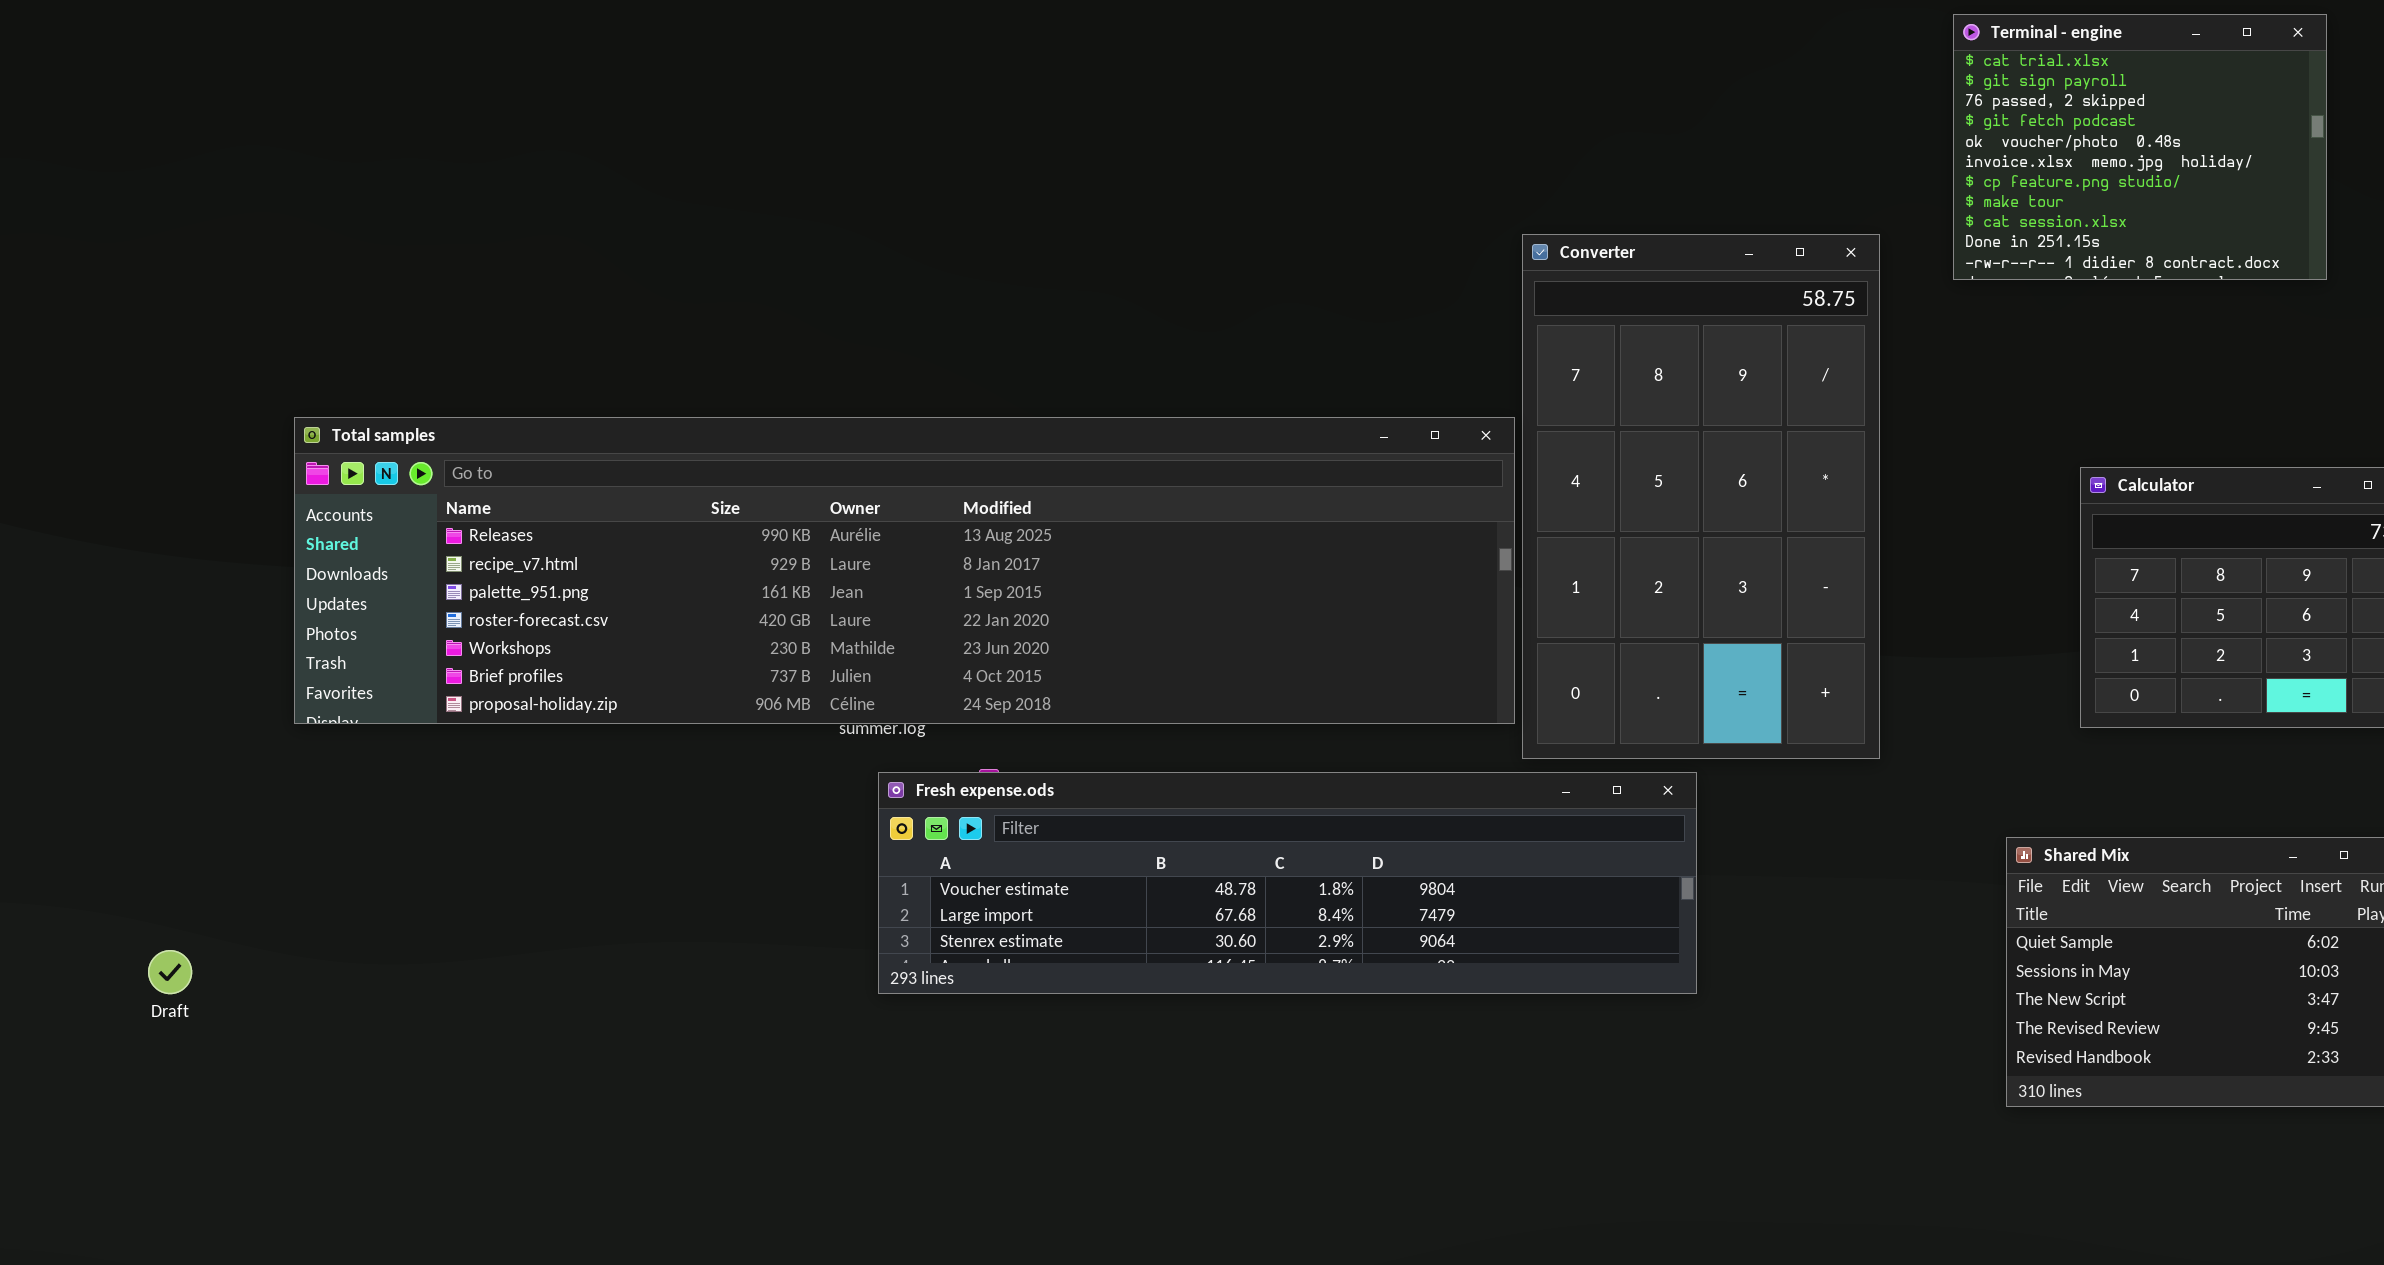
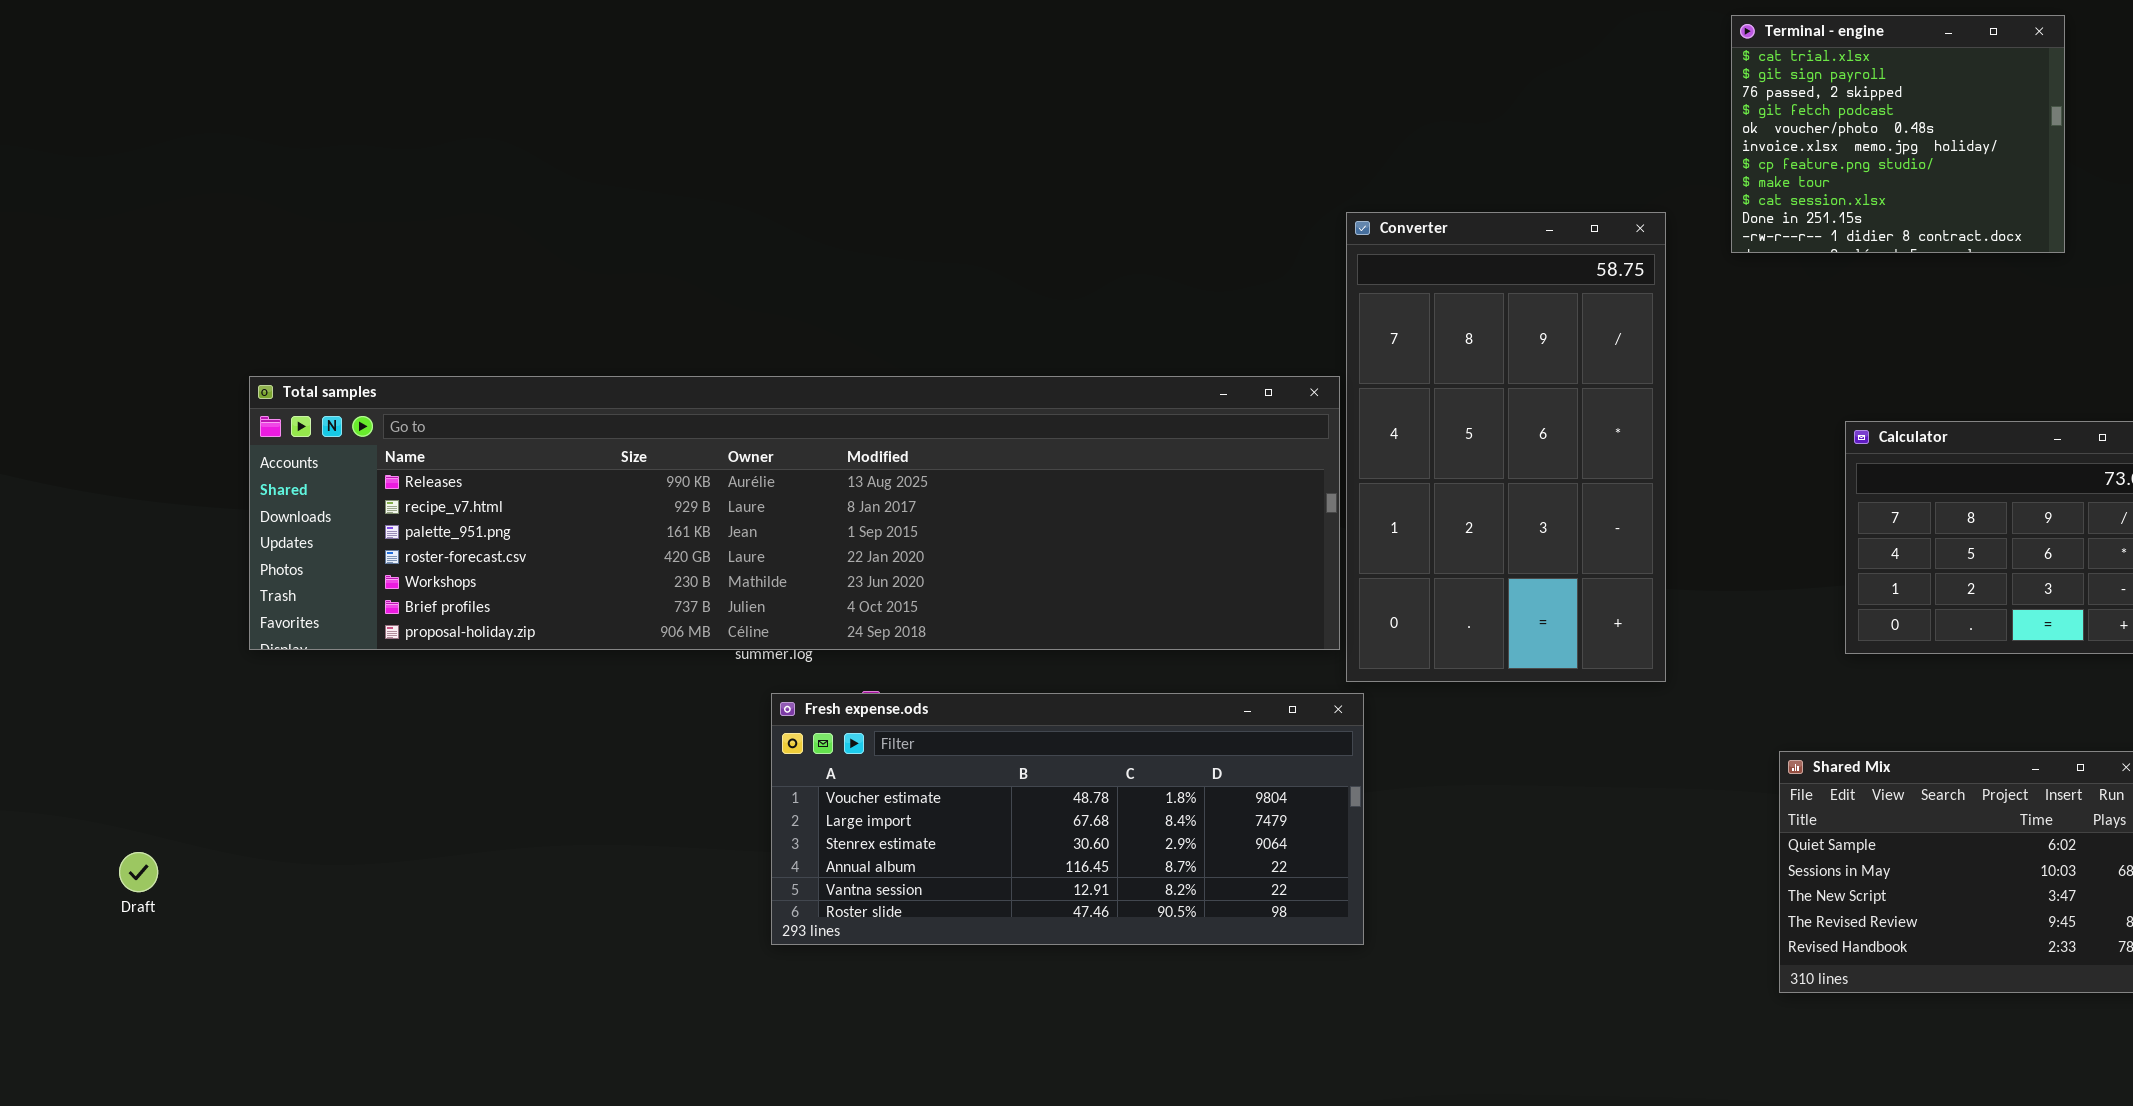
Fresh expense.ods: [878,772,1697,994] -> [771,693,1364,945], resized

